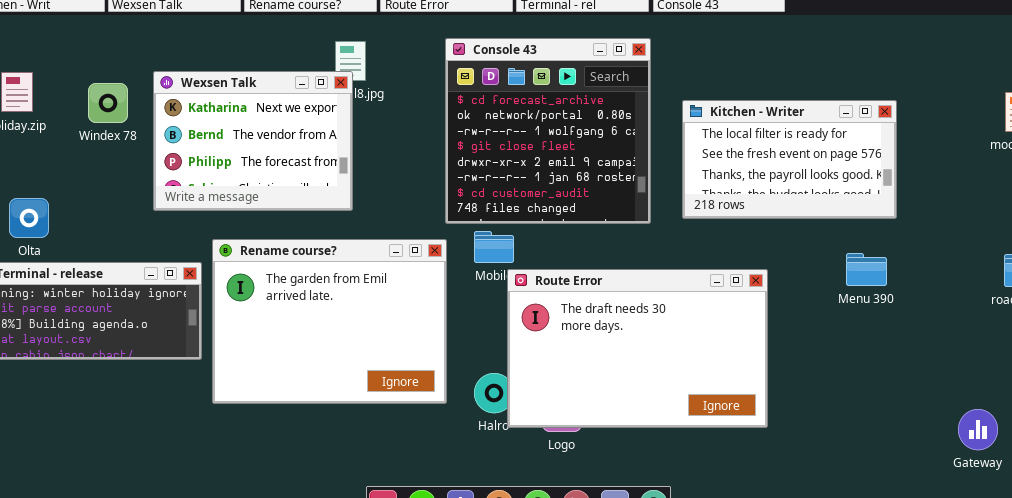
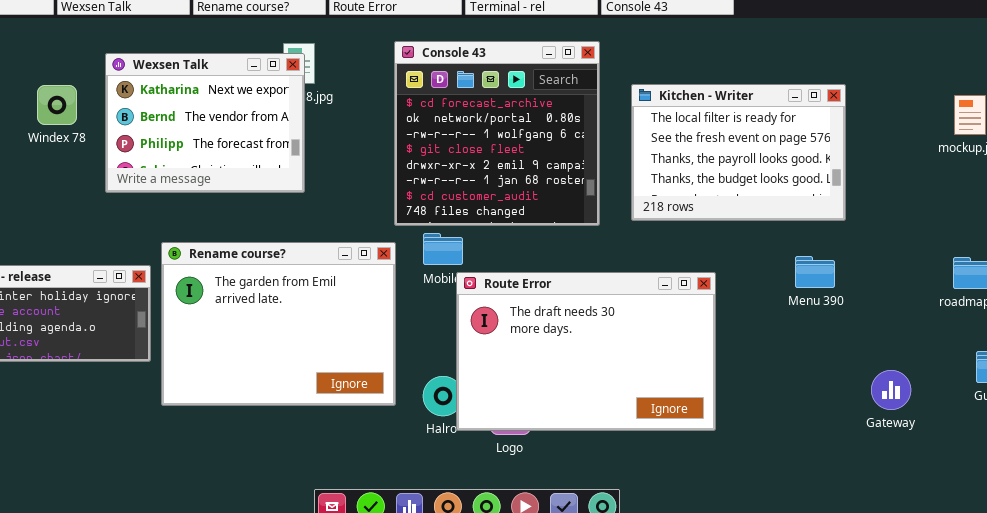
Wexsen Talk: [153,71,353,211] -> [105,53,305,193], moved
Kitchen - Writer: [682,100,897,219] -> [631,84,846,221], resized
Gateway: [958,409,998,450] -> [871,370,911,410], moved

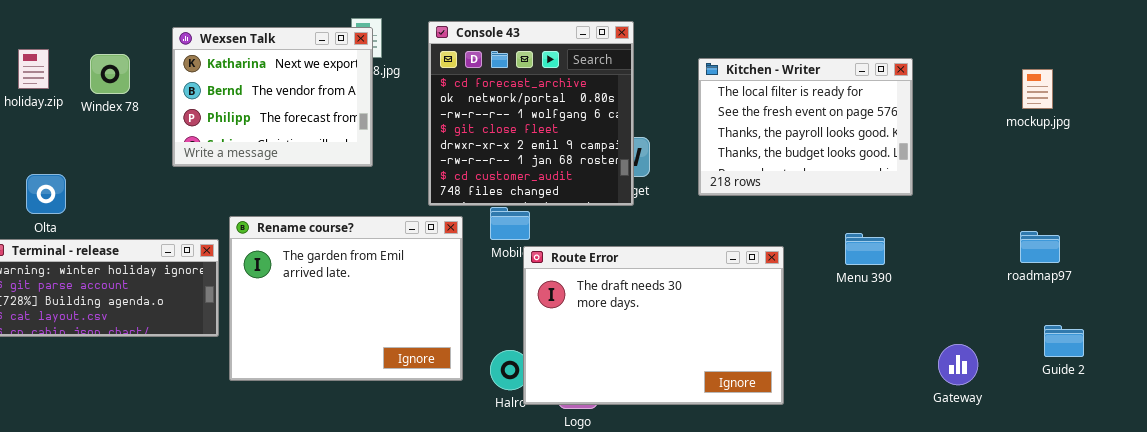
Console 43: [394,41,600,226] -> [428,21,634,206], moved
Windex 78: [37,85,77,125] -> [90,54,130,94], moved
Menu 390: [795,256,835,288] -> [845,233,885,265], moved

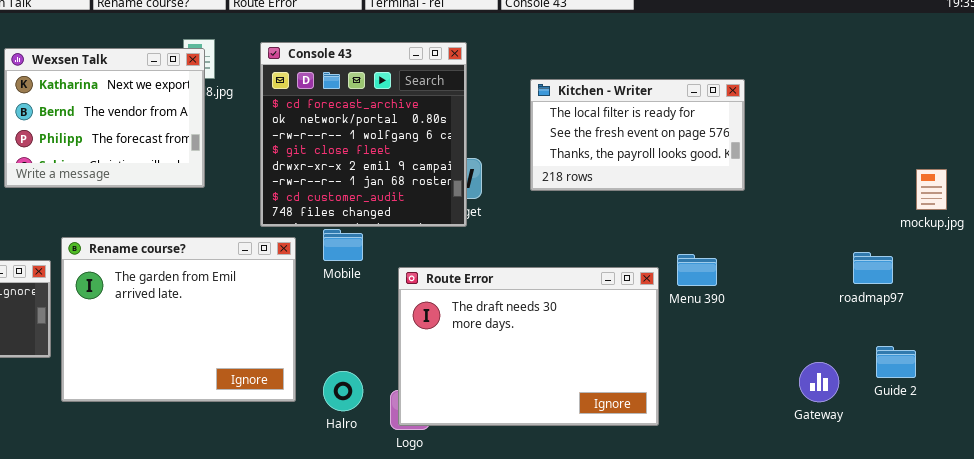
Kitchen - Writer: [698,58,913,196] -> [530,79,745,191], resized
mockup.jpg: [1022,69,1053,109] -> [916,169,947,210], moved
Route Error: [523,246,784,405] -> [398,267,659,426], moved
Gateway: [938,344,978,385] -> [799,362,839,402], moved

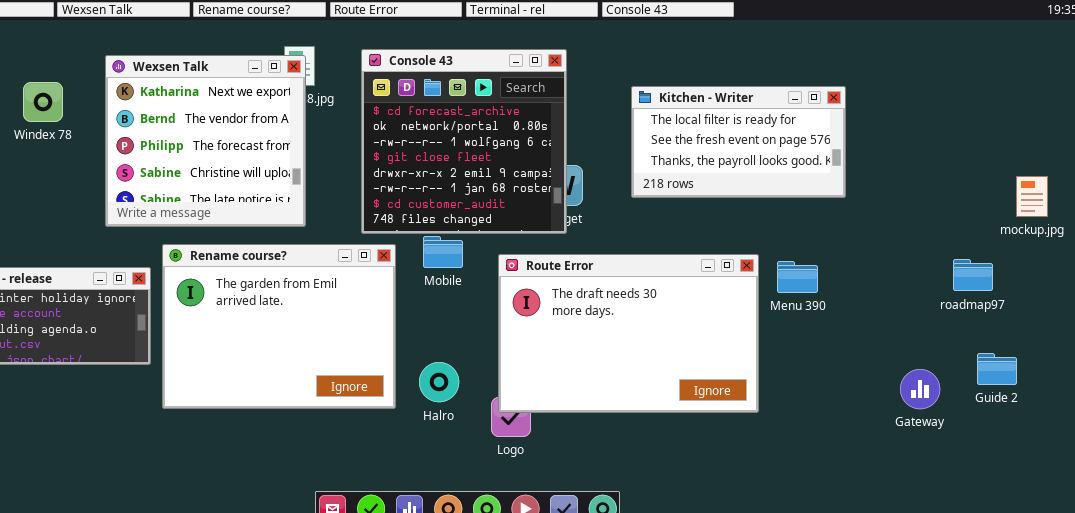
Wexsen Talk: [4,48,205,188] -> [105,55,306,227], resized
Route Error: [398,267,659,426] -> [498,254,759,413], moved
Halro: [323,371,363,411] -> [419,362,459,402], moved

